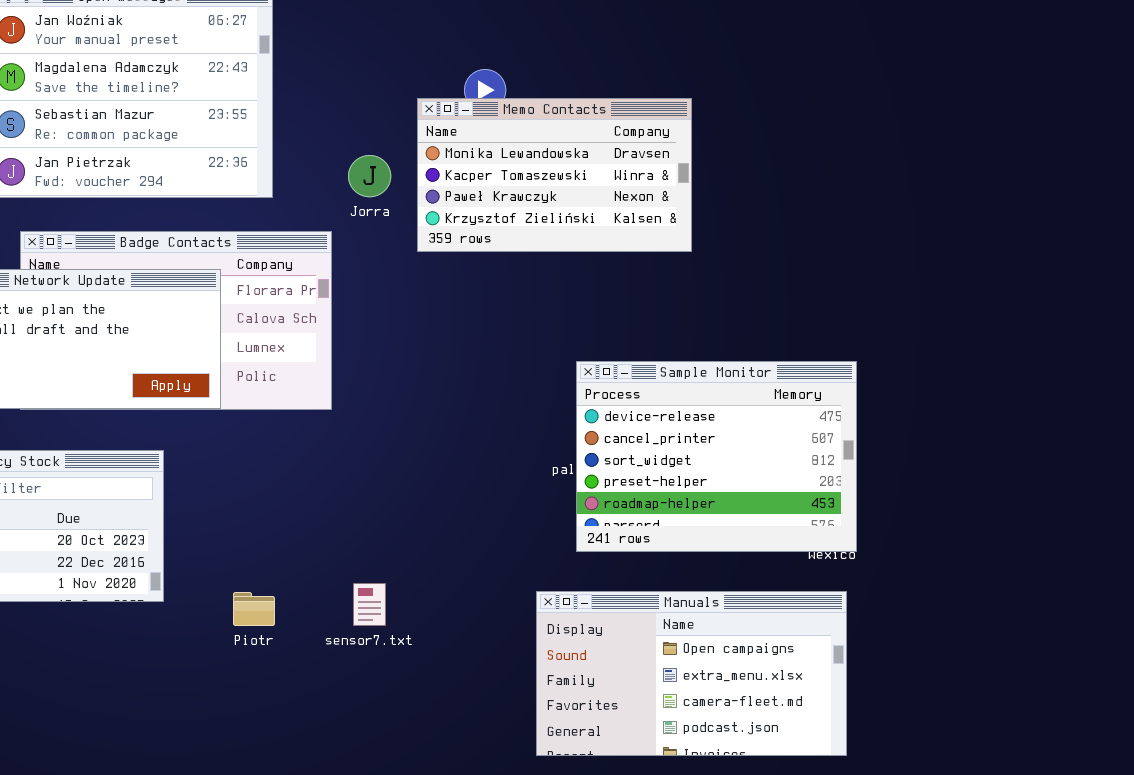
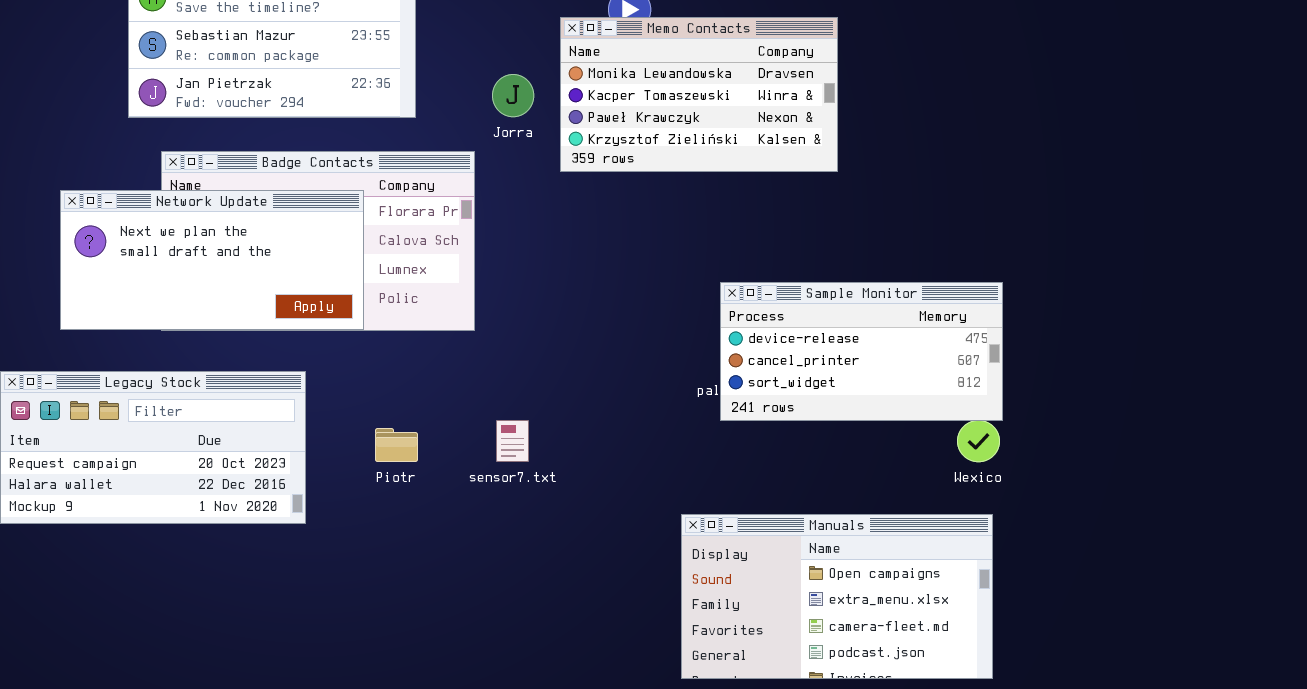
Sample Monitor: [576,361,857,552] -> [720,282,1003,421], resized
sensor7.txt: [353,583,386,626] -> [496,420,529,462], moved
Piotr: [233,592,275,626] -> [375,428,418,462], moved

